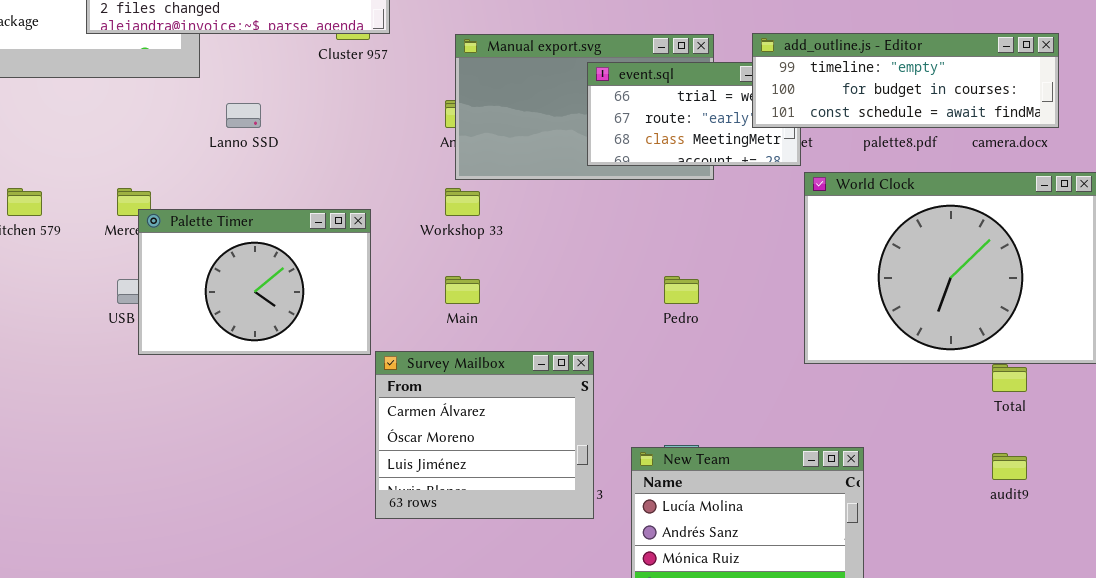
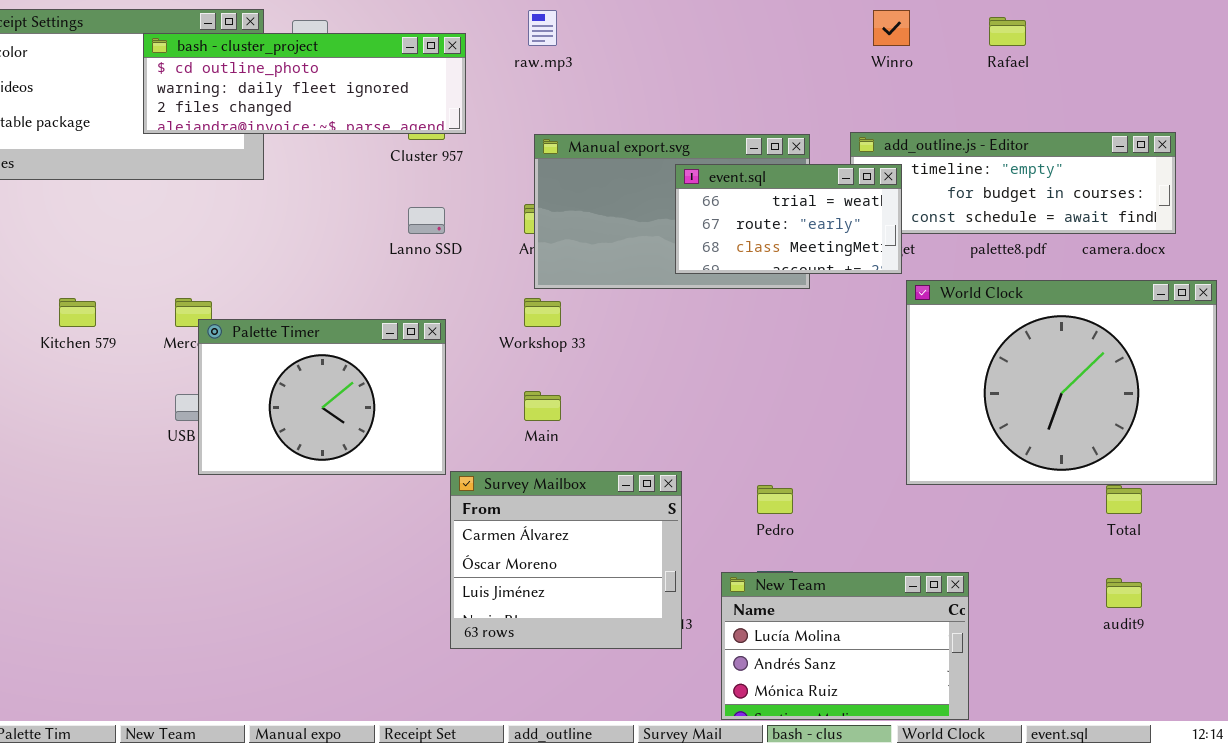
event.sql: [587,62,801,166] -> [675,164,902,274], raised
Lanno SSD: [226,103,261,128] -> [408,207,445,234], moved
Pedro: [664,276,699,304] -> [757,485,793,514], moved

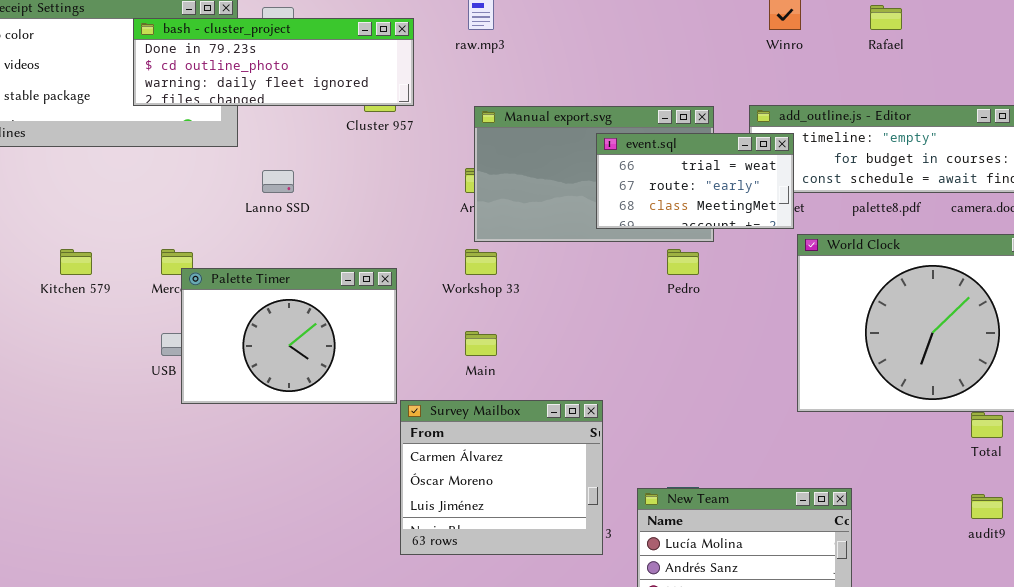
bash - cluster_project: [143,33,466,134] -> [133,18,414,106], scrolled up 1 row
Lanno SSD: [408,207,445,234] -> [262,170,294,193], moved
Pedro: [757,485,793,514] -> [667,249,699,275], moved

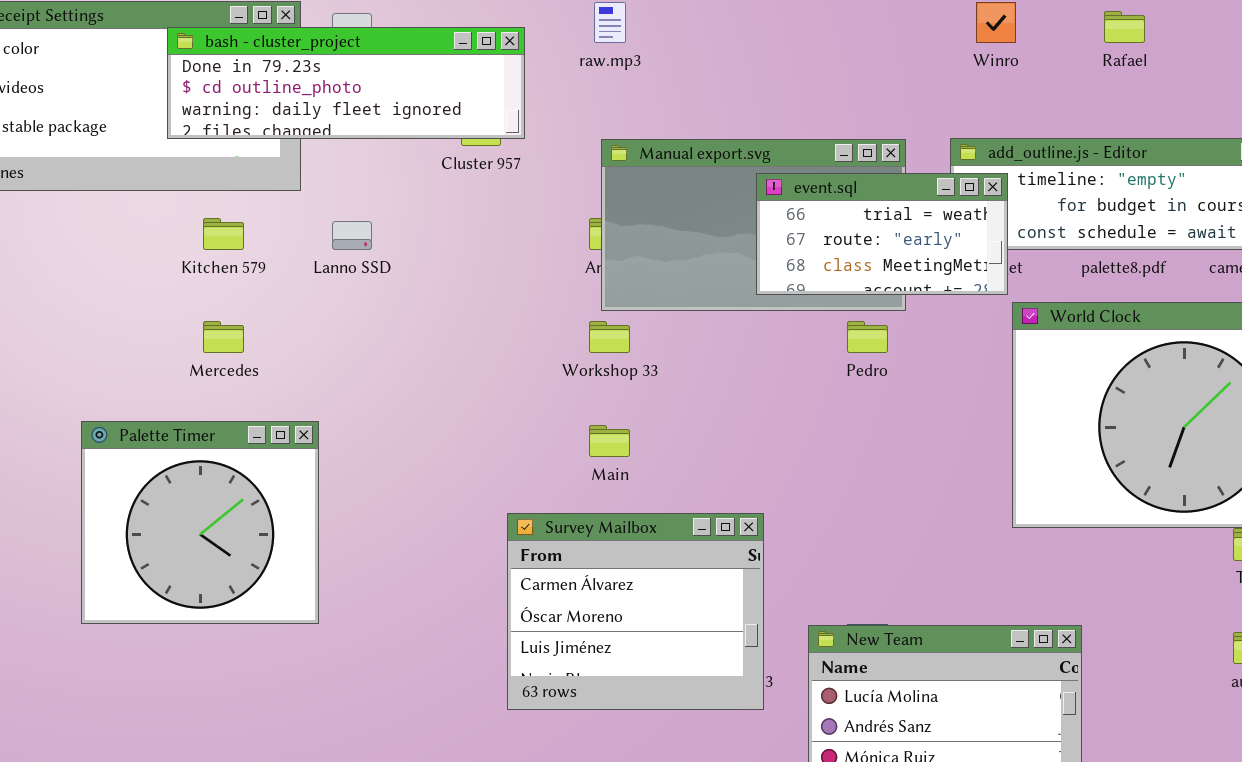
Kitchen 579: [60,249,92,275] -> [203,218,244,250], moved
Palette Timer: [181,268,397,404] -> [81,421,319,624], moved, resized

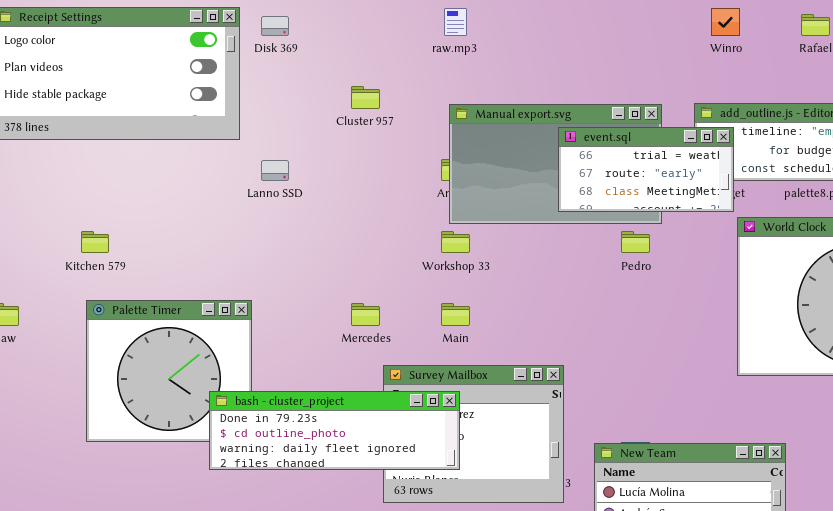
bash - cluster_project: [167,27,525,139] -> [209,391,460,470], moved
Kitchen 579: [203,218,244,250] -> [81,231,109,253], moved
Mercedes: [203,321,244,353] -> [351,303,380,326], moved

